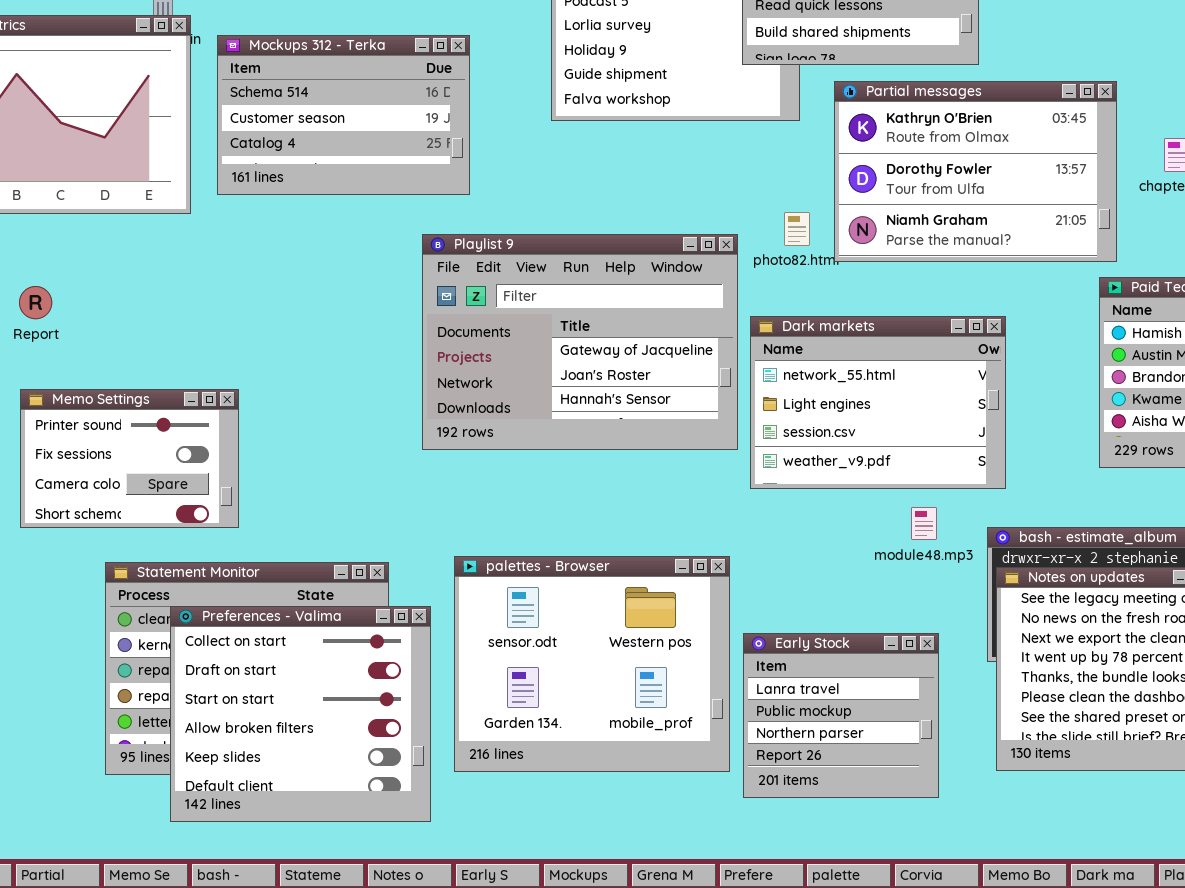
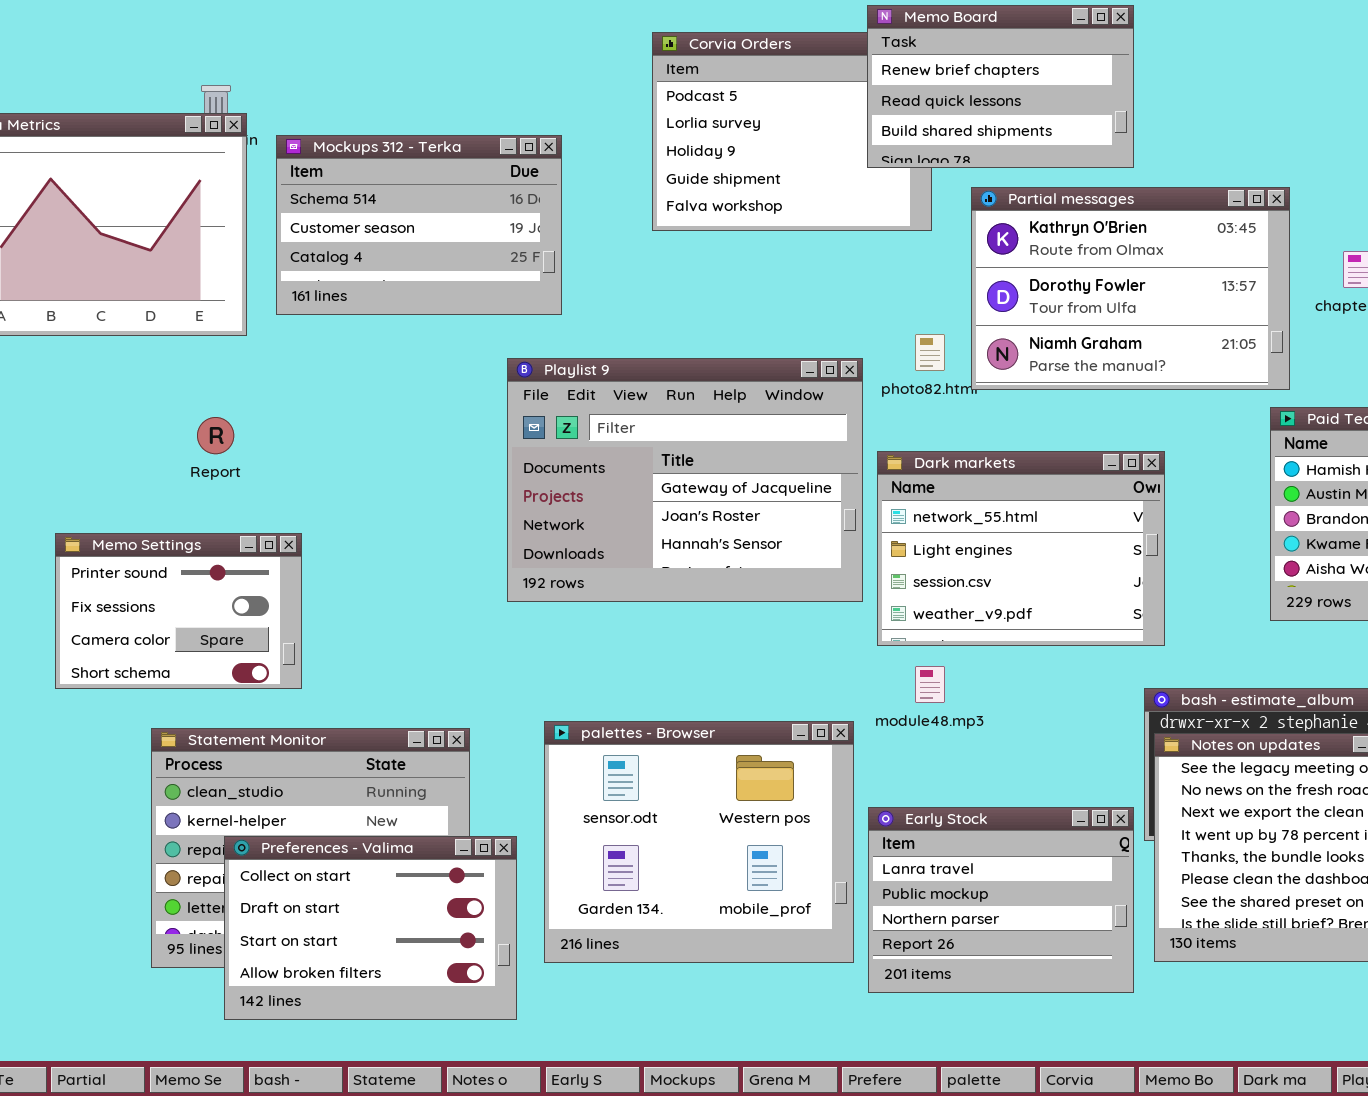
Report: [19,286,52,319] -> [197,417,234,454], moved
module48.mp3: [911,507,937,540] -> [915,666,945,703], moved
Preferences - Valima: [170,606,431,822] -> [224,836,517,1020], resized
Early Stock: [743,633,939,798] -> [868,807,1134,993], resized

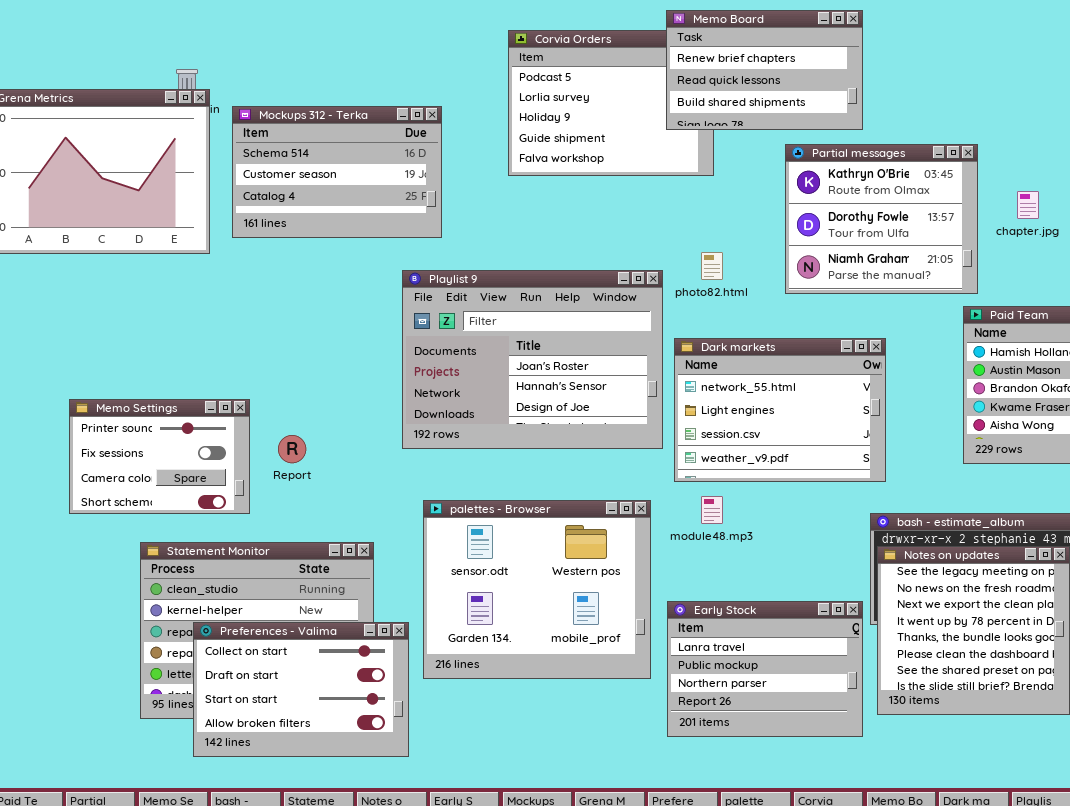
Partial messages: [971,187,1290,390] -> [785,144,978,294], resized
Playlist 9: [507,358,863,602] -> [402,270,663,449], scrolled down 1 row
Report: [197,417,234,454] -> [278,435,306,463], moved
palettes - Browser: [544,721,854,963] -> [423,500,651,679], moved

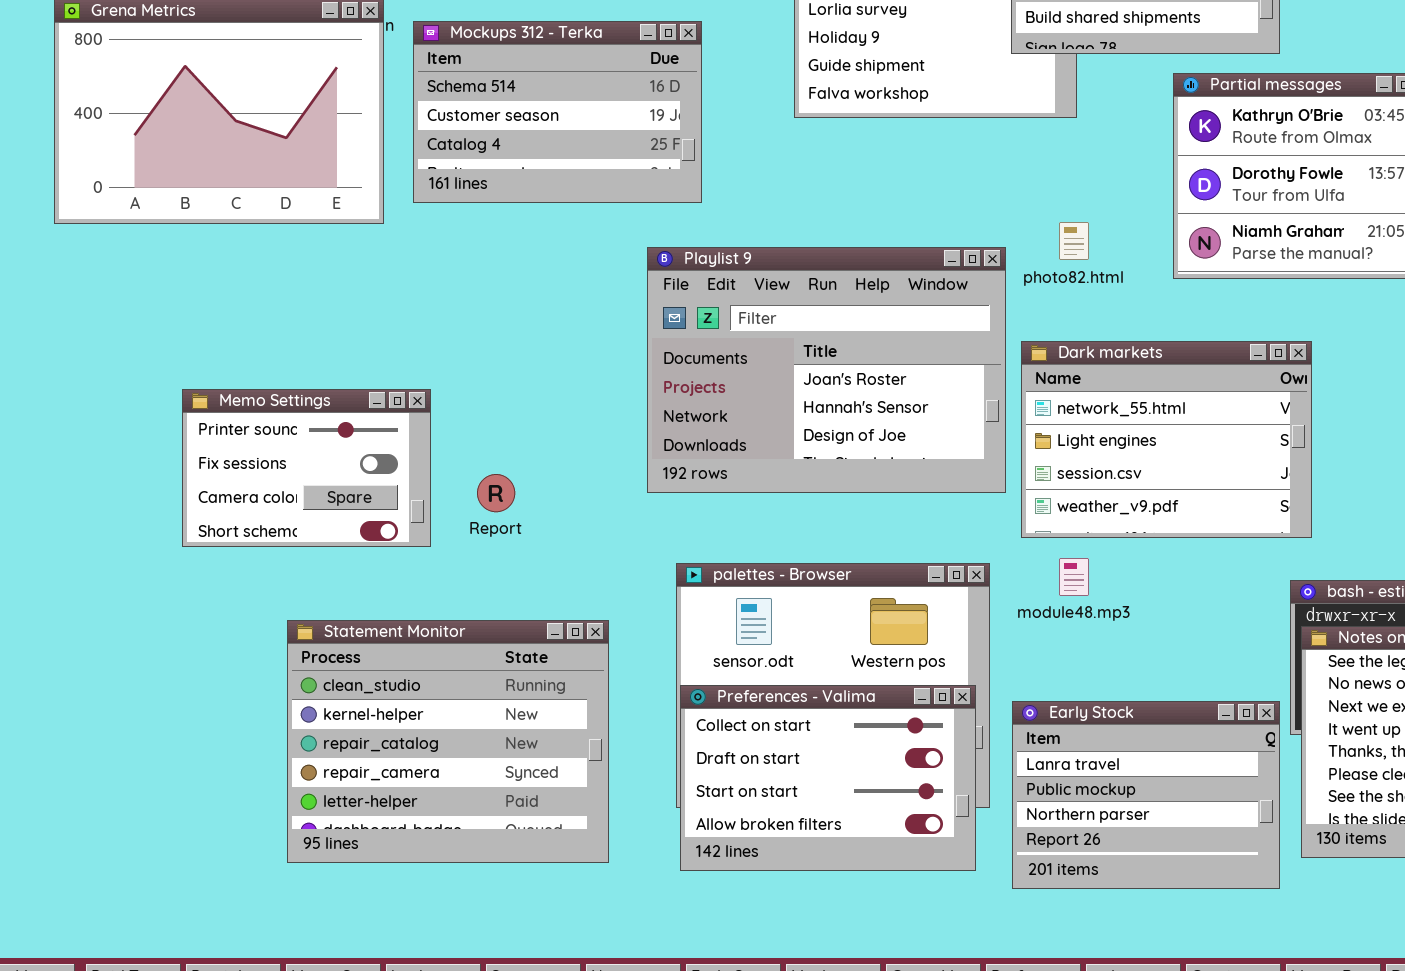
Memo Settings: [69,399,250,514] -> [182,389,431,547], moved
Preferences - Valima: [193,622,409,757] -> [680,685,976,871], moved

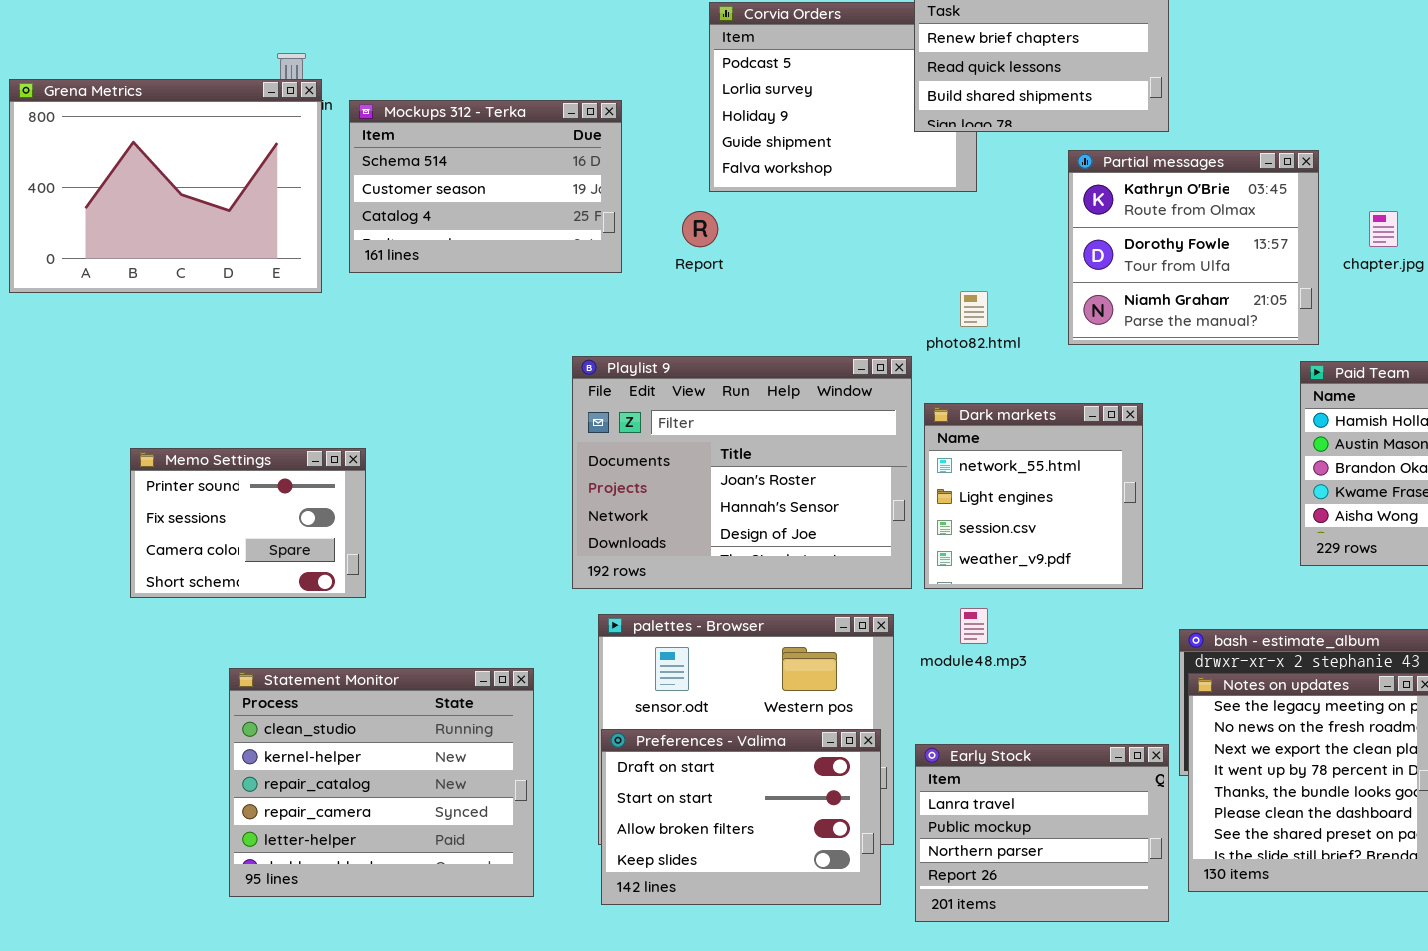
Playlist 9: [647,247,1006,493] -> [572,356,912,589], moved
Dark markets: [1021,341,1312,538] -> [924,403,1143,589], resized
Report: [477,474,515,512] -> [682,211,718,247], moved
Preferences - Valima: [680,685,976,871] -> [601,729,881,905], scrolled down 1 row

